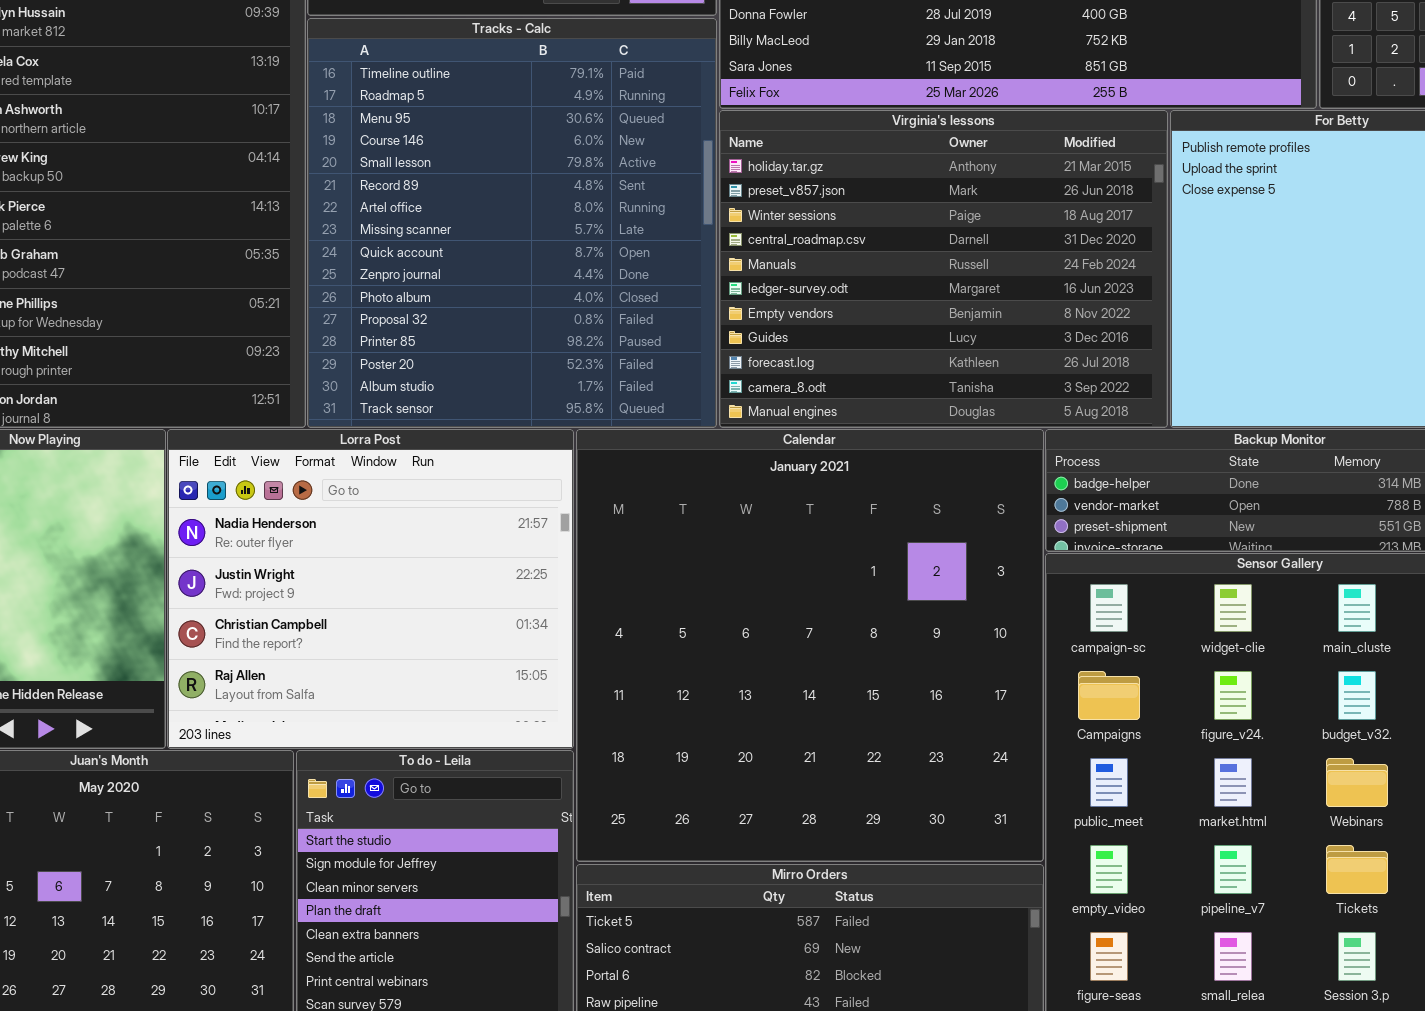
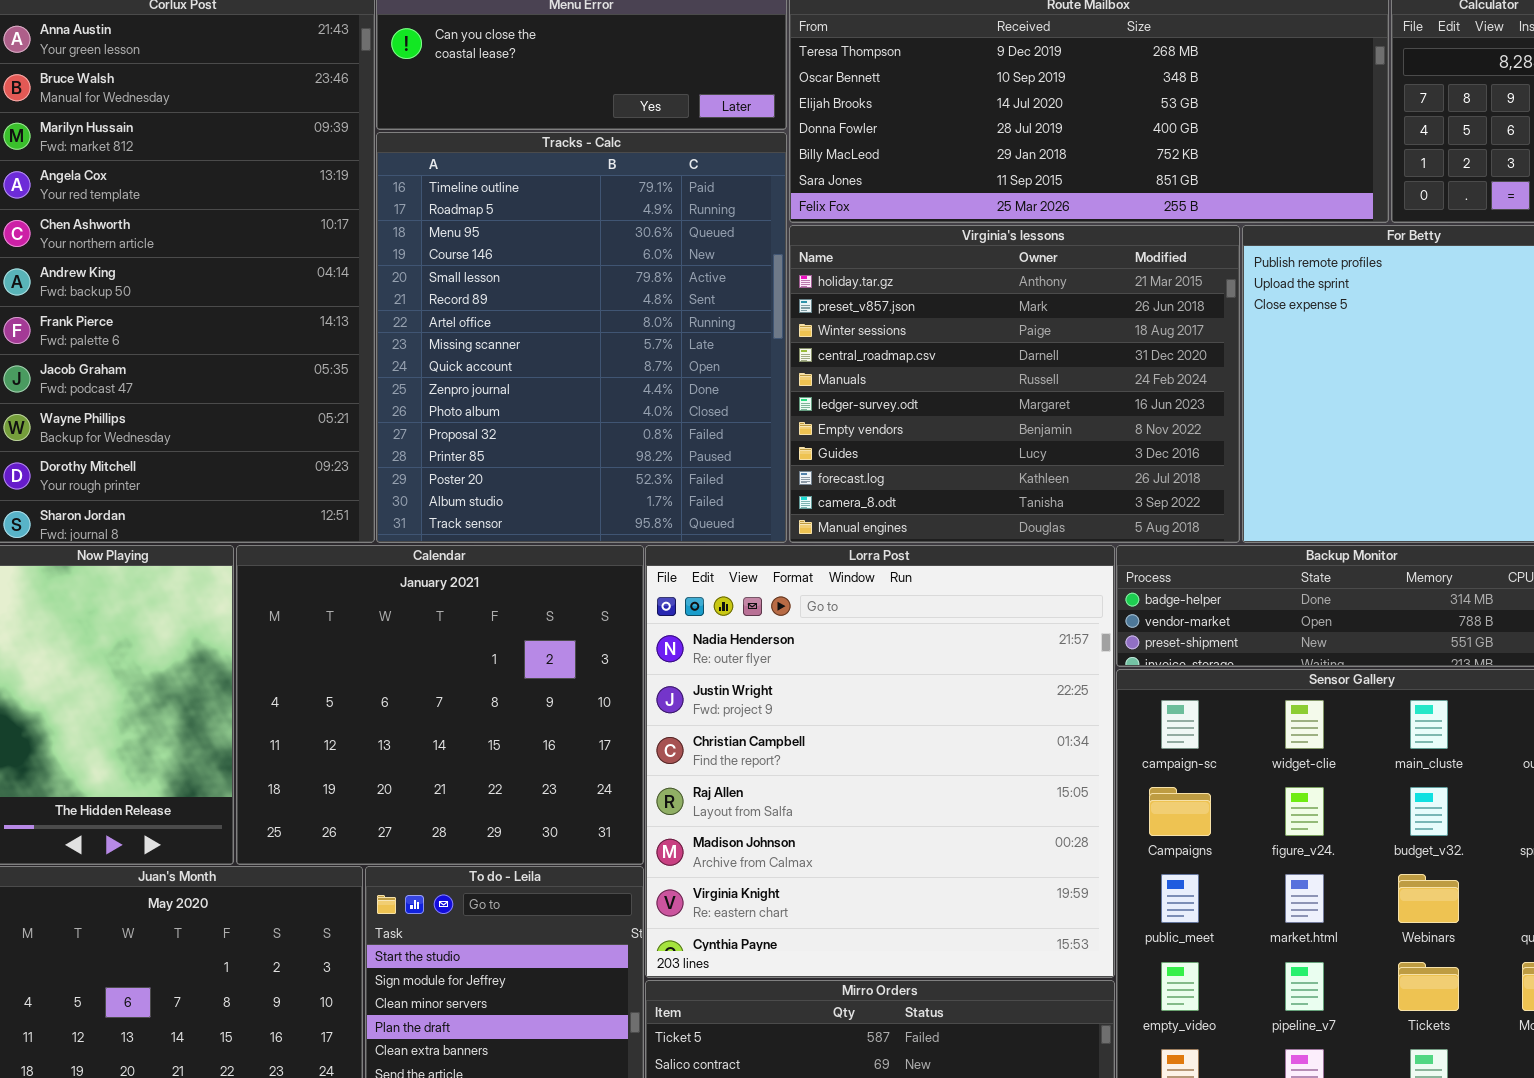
Lorra Post: [167,429,574,749] -> [645,545,1115,978], moved, resized
Calendar: [576,429,1044,862] -> [236,545,644,865], moved, resized

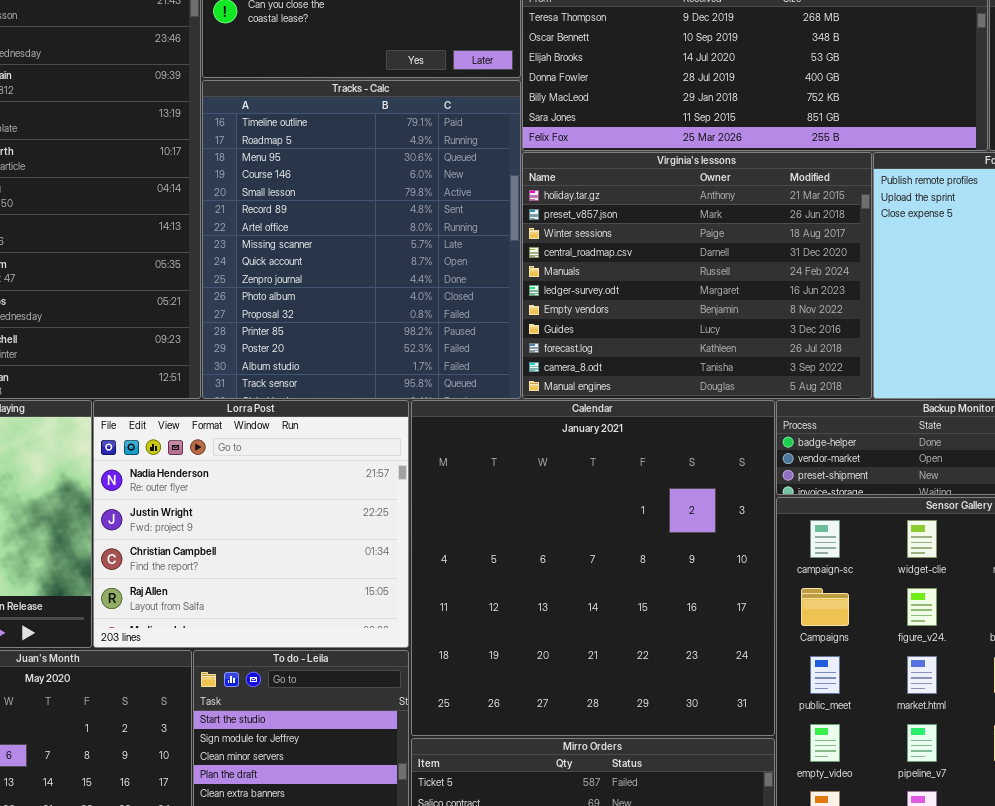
Calendar: [236,545,644,865] -> [411,400,775,736], moved, resized
Lorra Post: [645,545,1115,978] -> [93,400,409,648], moved, resized

